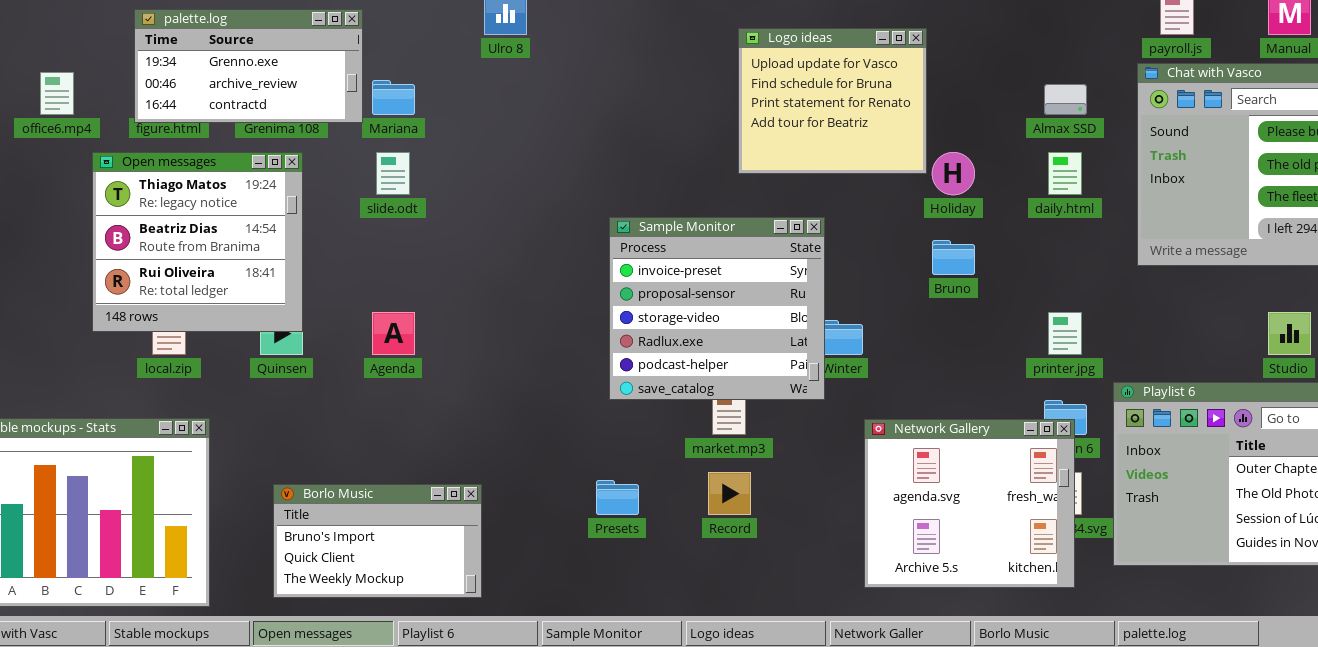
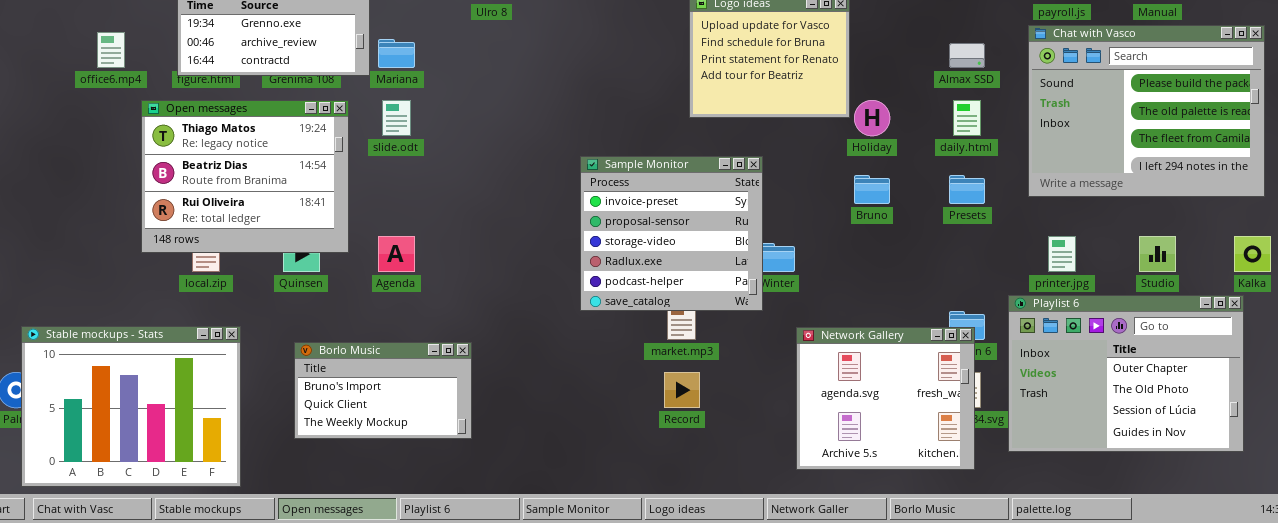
Open messages: [92,152,303,332] -> [141,100,349,253], resized
printer.jpg: [1048,312,1082,355] -> [1048,236,1076,272], moved
Presets: [596,480,639,515] -> [949,175,985,204], moved
Borlo Music: [273,484,482,598] -> [294,342,472,439], moved

